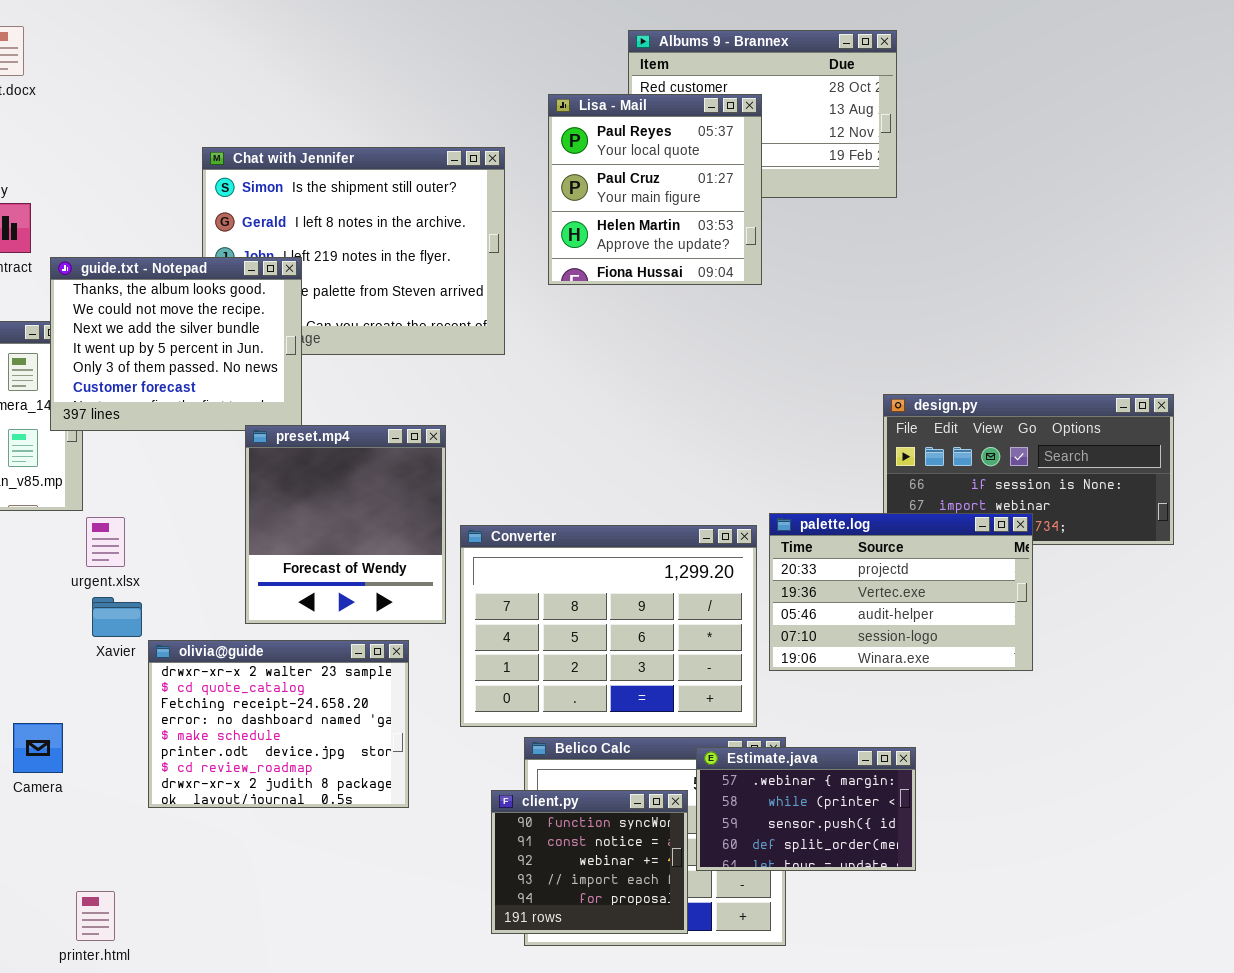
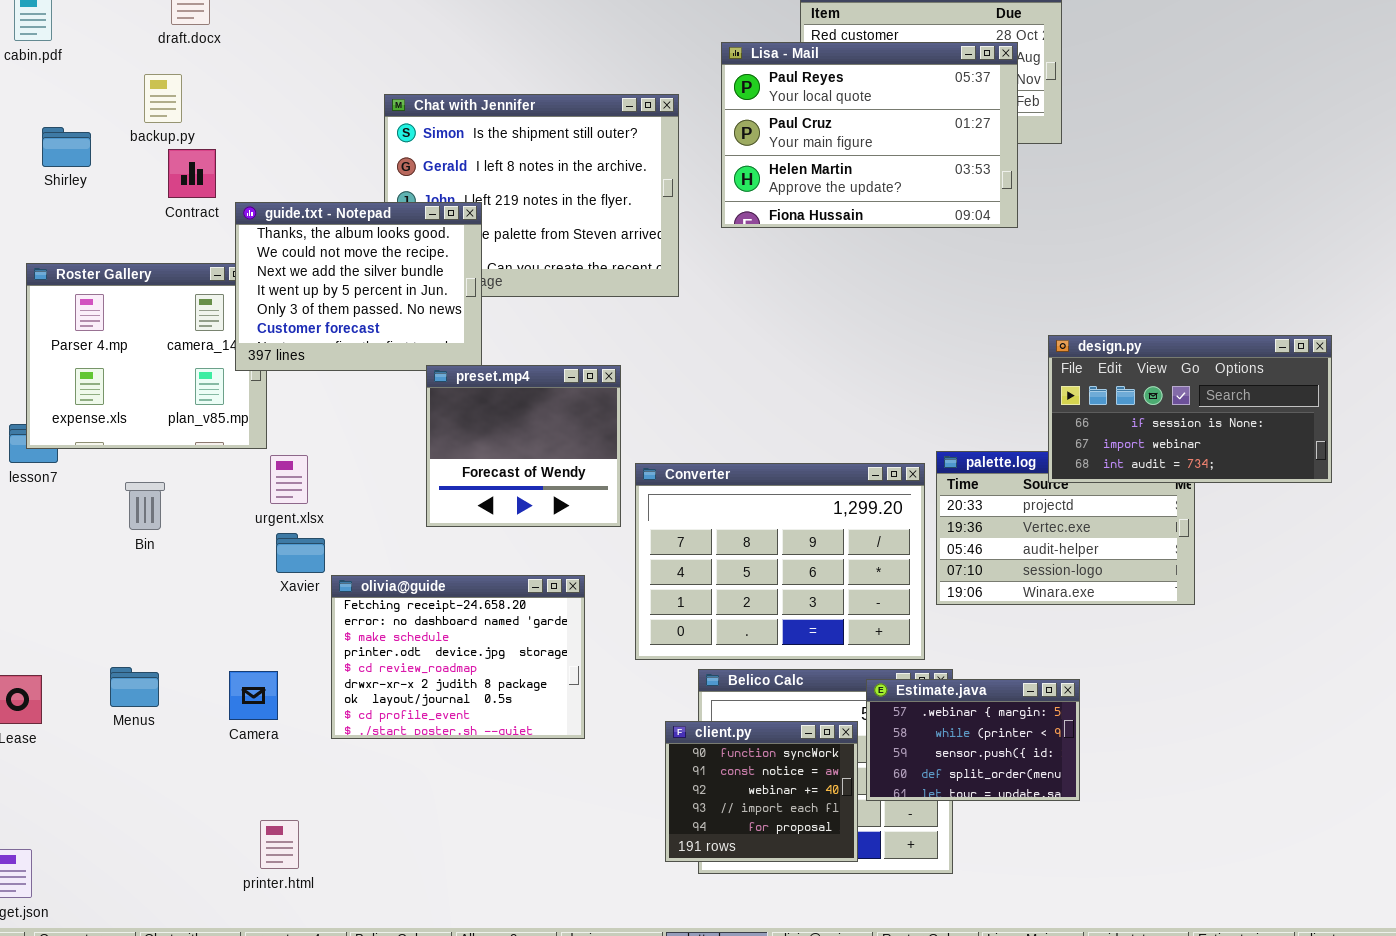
Lisa - Mail: [548,94,762,285] -> [721,42,1018,228], resized
design.py: [883,394,1174,545] -> [1048,335,1332,483], raised
preset.mp4: [245,425,446,624] -> [426,365,621,527], resized
olivia@guide: [148,640,409,808] -> [331,575,585,739], scrolled down 2 rows
Camera: [13,723,63,773] -> [229,671,278,720], moved

